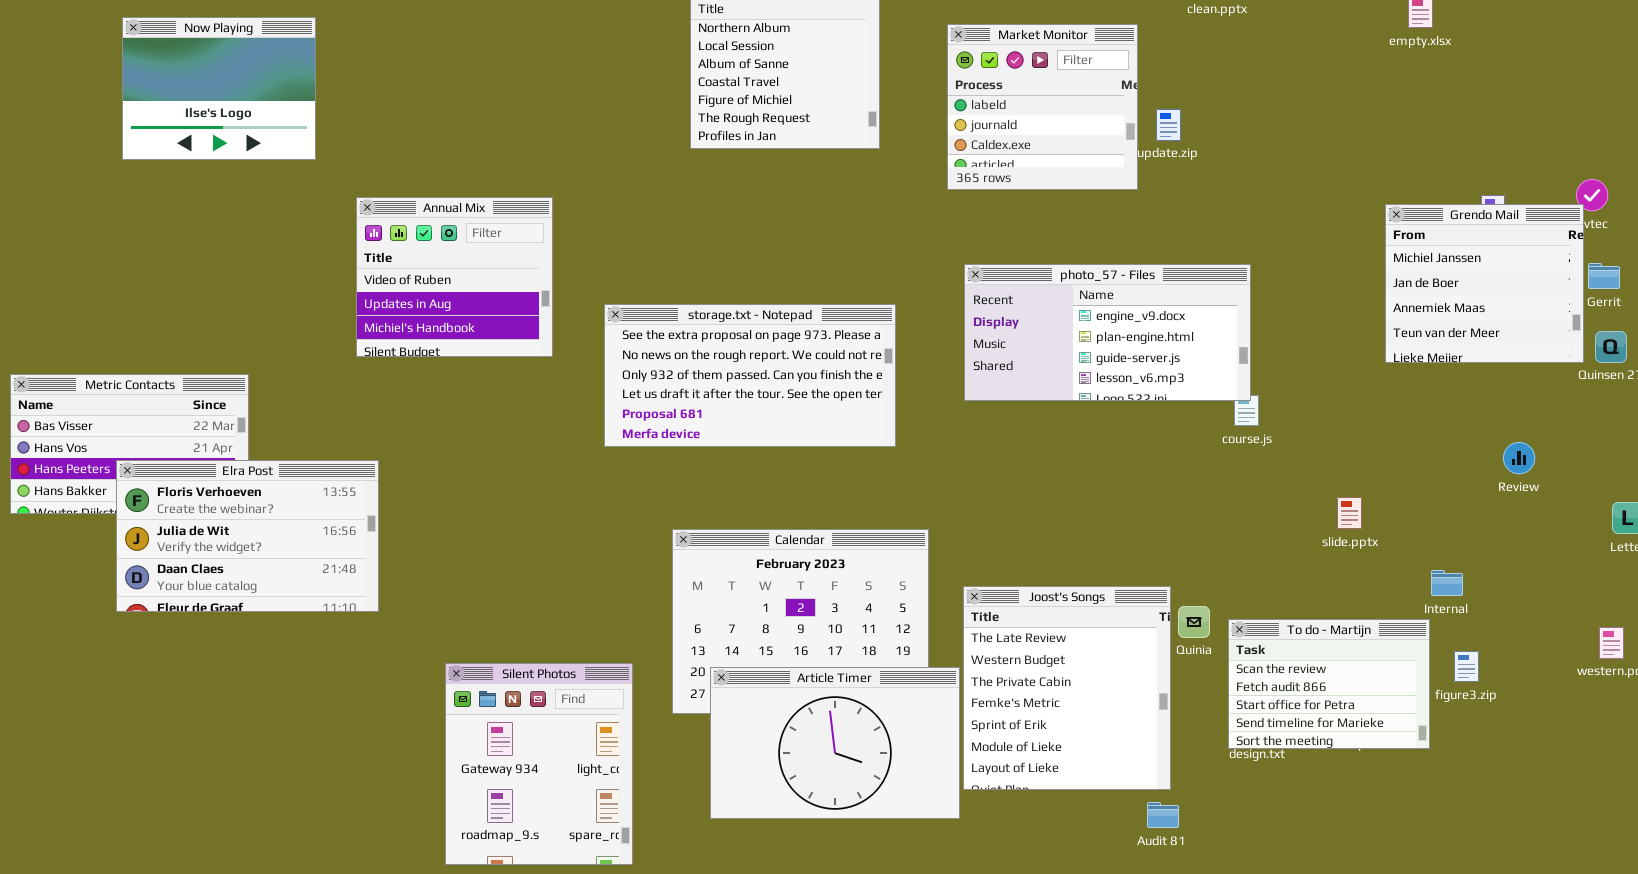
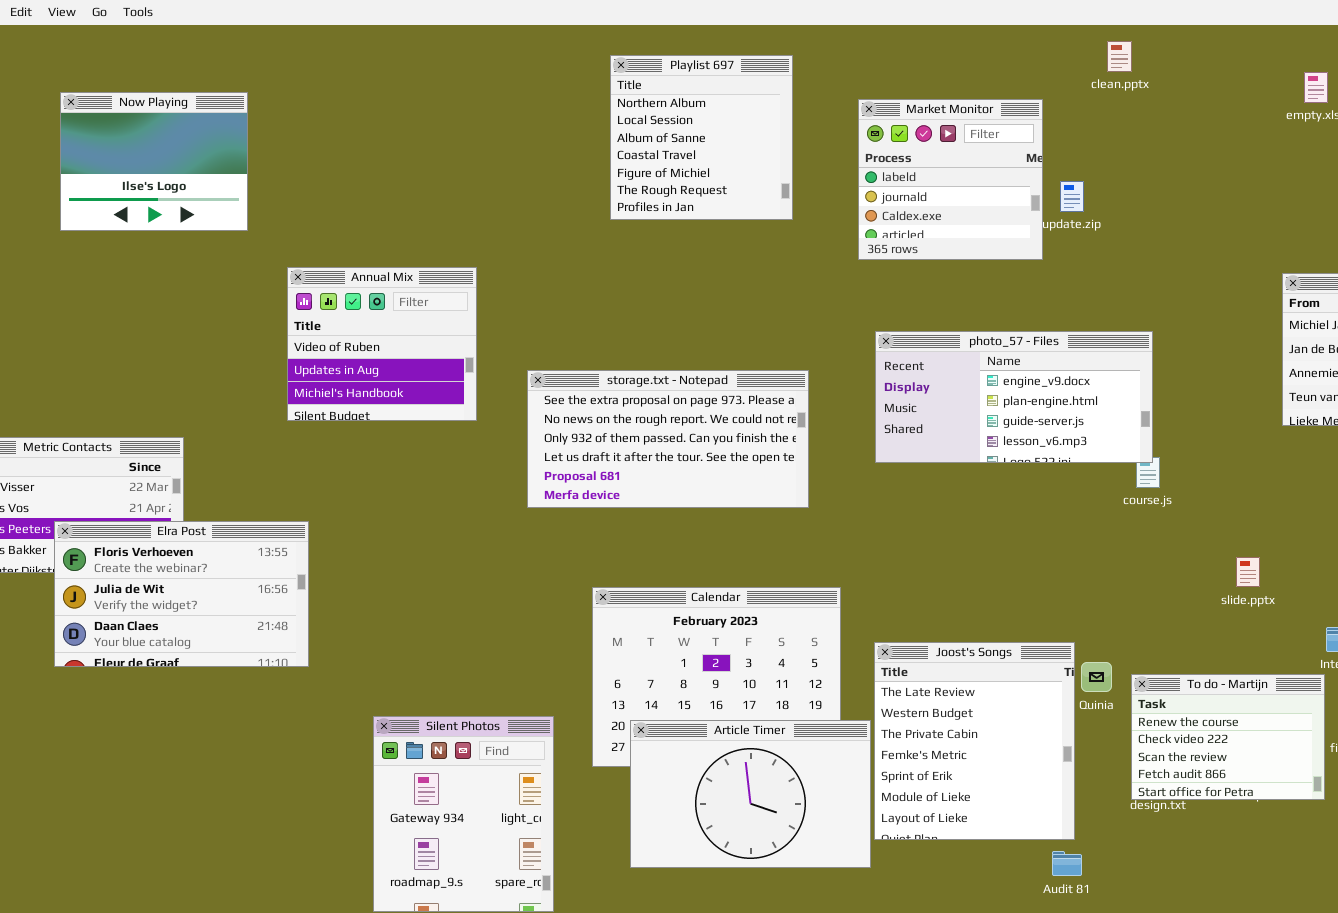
To do - Martijn: [1228,619,1430,749] -> [1131,674,1325,800], scrolled up 2 rows

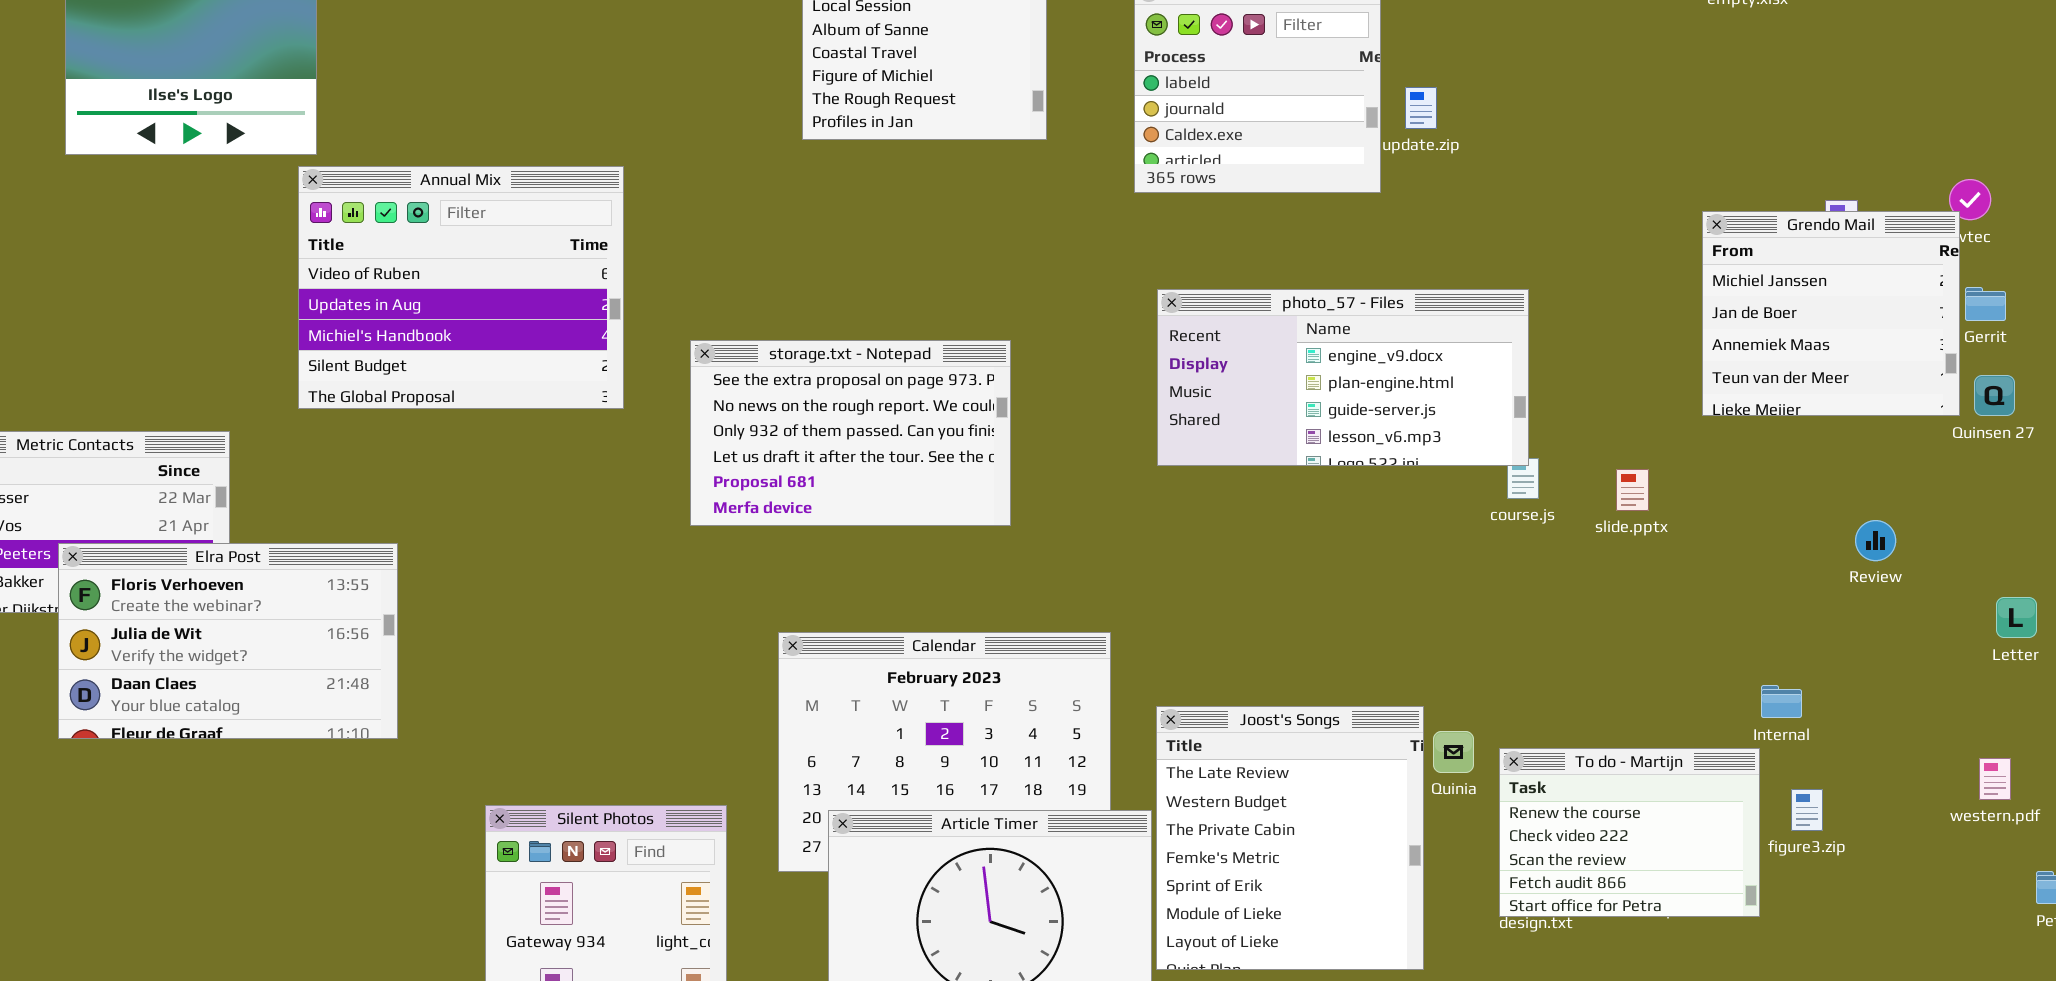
Annual Mix: [287,267,477,421] -> [298,166,624,409], resized
storage.txt - Notepad: [527,370,809,508] -> [690,340,1011,526], resized
slide.pptx: [1236,557,1260,587] -> [1616,469,1649,511], moved

